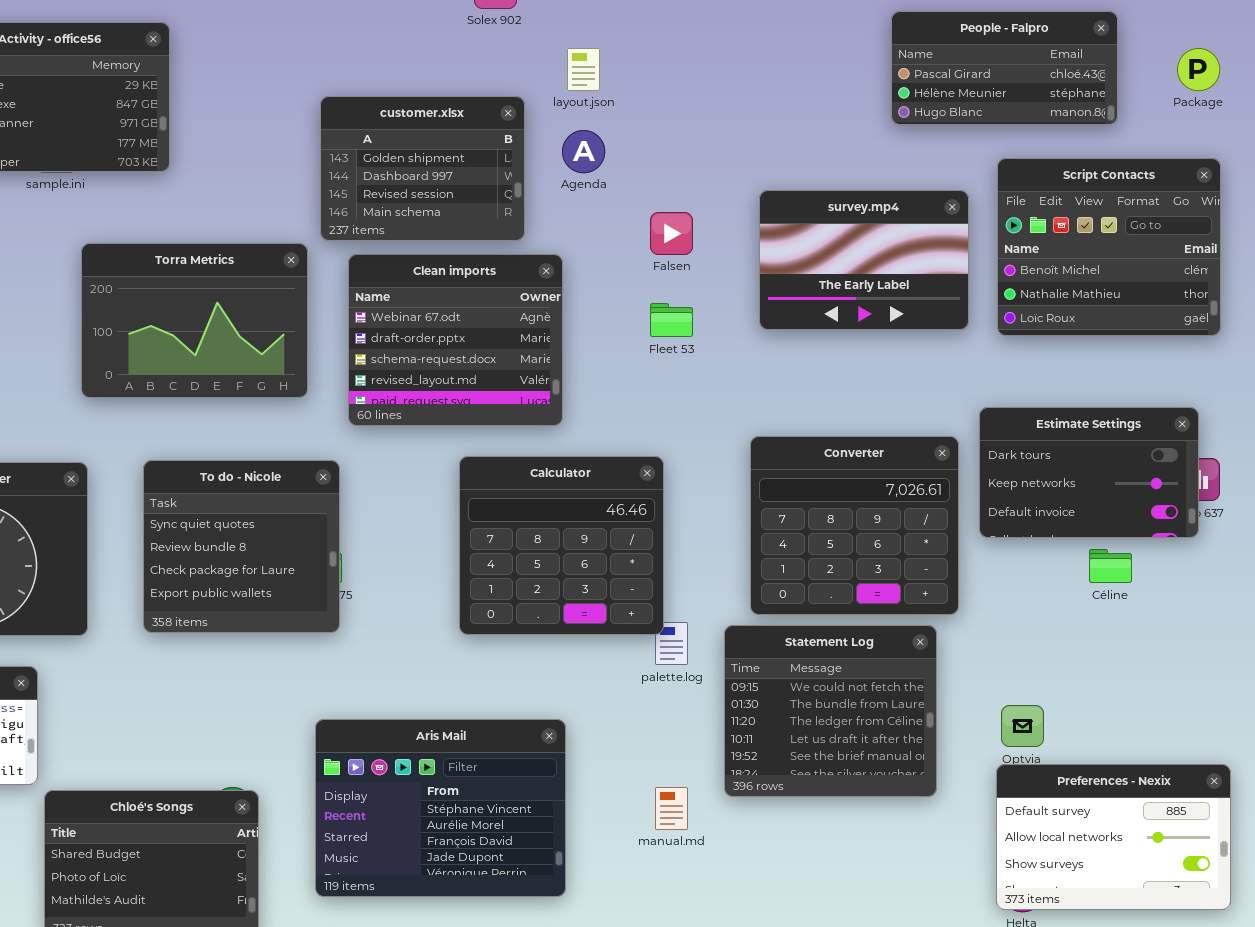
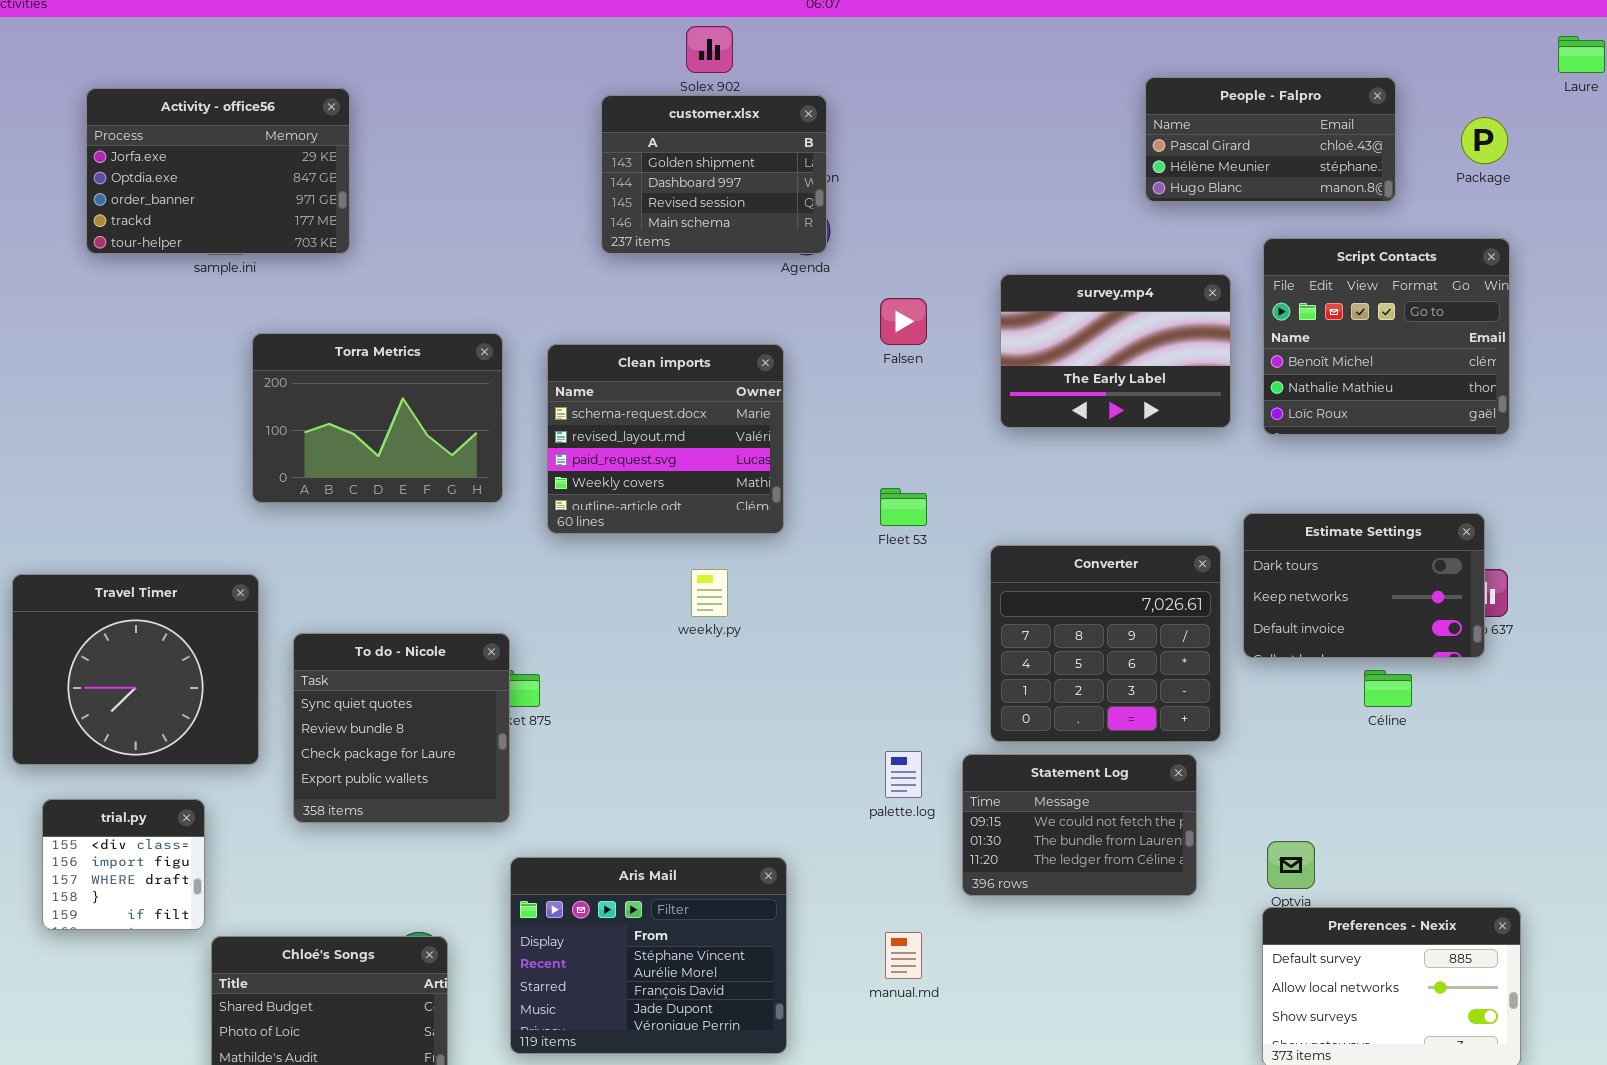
customer.xlsx: [320,96,525,241] -> [601,95,827,254], moved
Clean imports: [348,254,563,426] -> [547,344,784,534], scrolled down 2 rows
Fleet 53: [650,303,693,337] -> [880,488,927,526], moved
Calculator: [459,456,664,635] -> none, closed
To do - Nicole: [143,460,340,633] -> [293,633,510,823], moved
Statement Log: [724,625,937,797] -> [962,754,1197,896], resized

